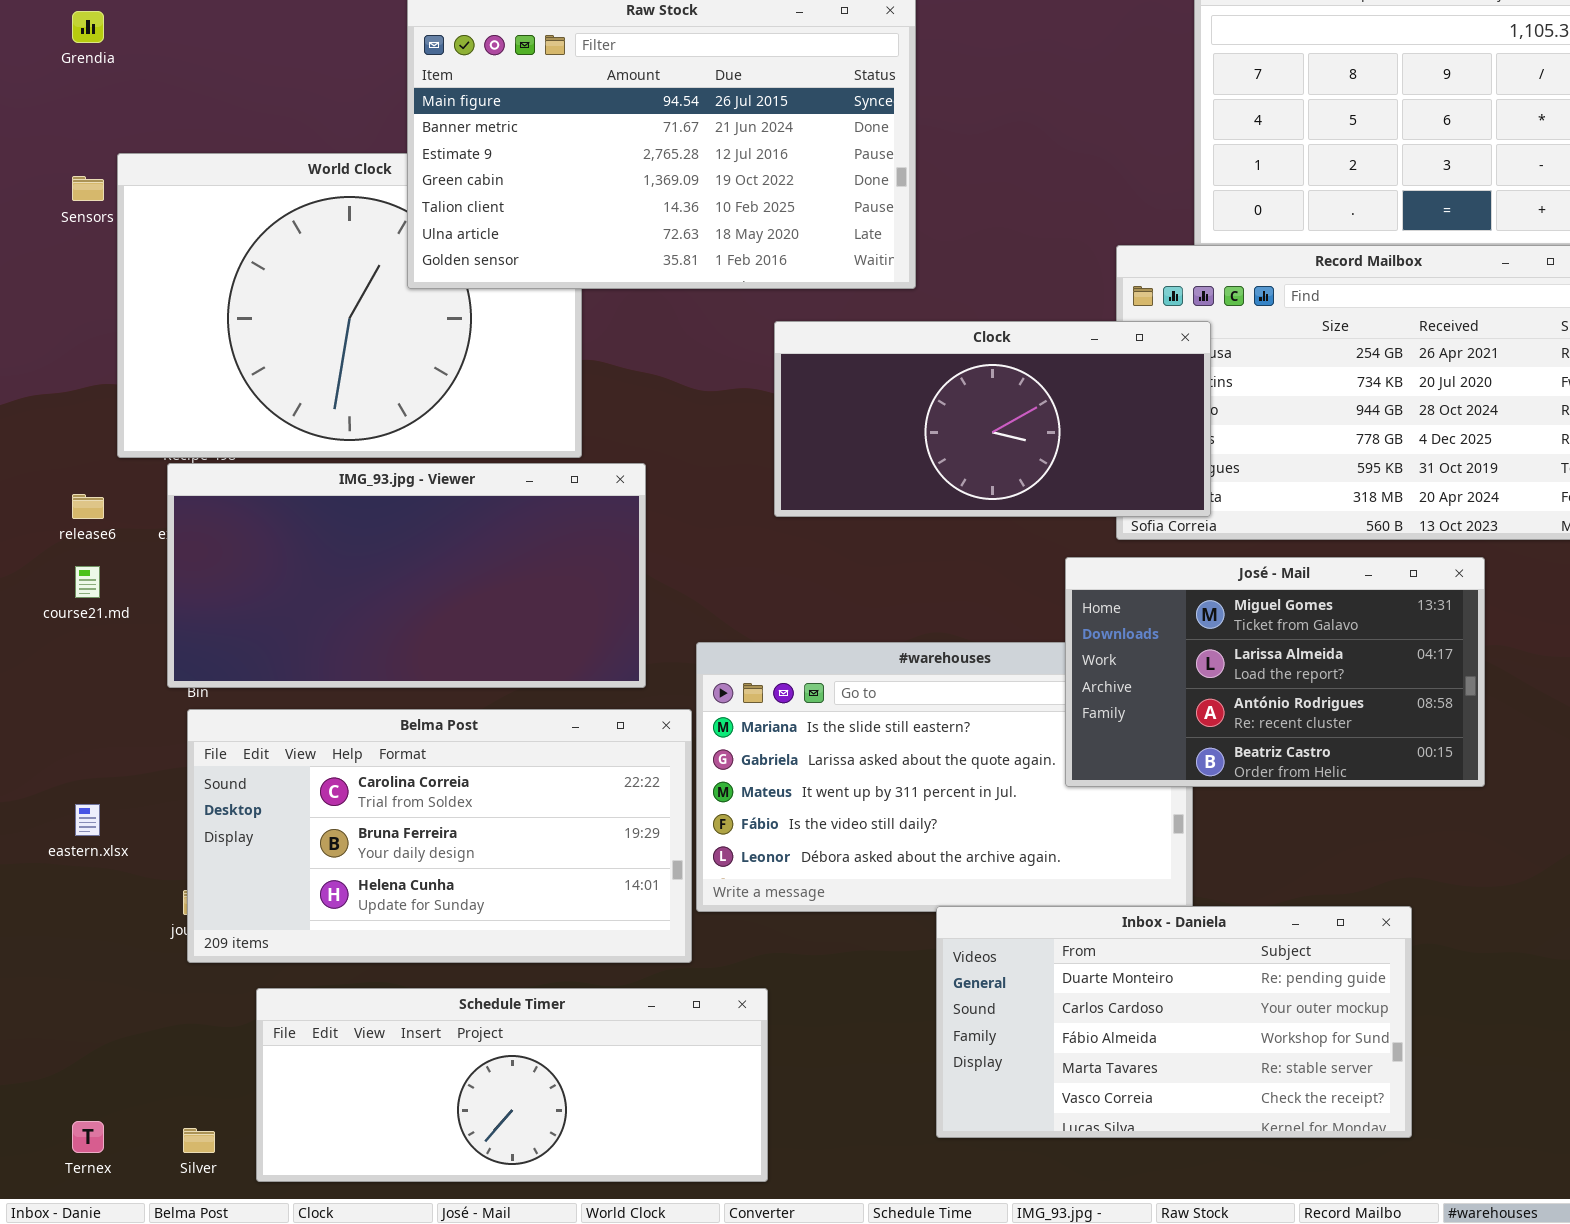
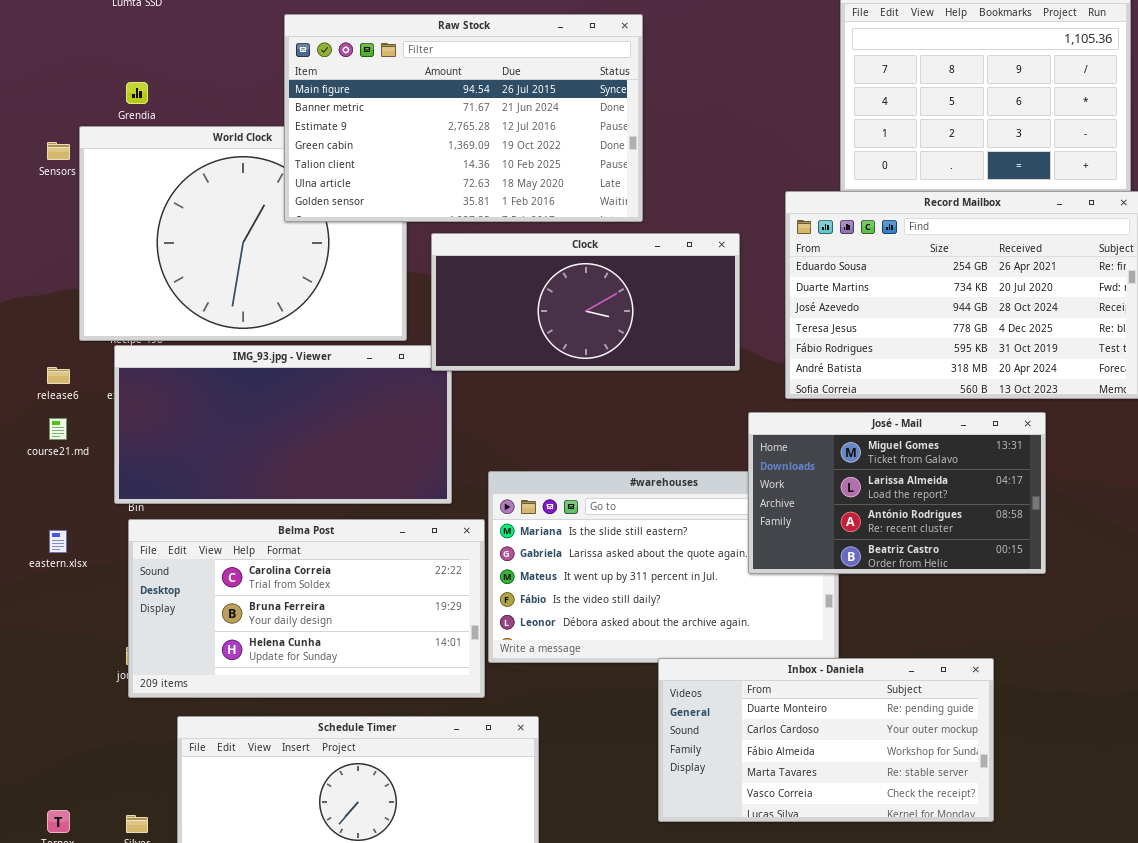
Grendia: [72,11,104,43] -> [126,82,148,104], moved
Clock: [774,321,1211,517] -> [431,233,740,371], moved
eastern.xlsx: [75,804,100,836] -> [49,530,67,553], moved

